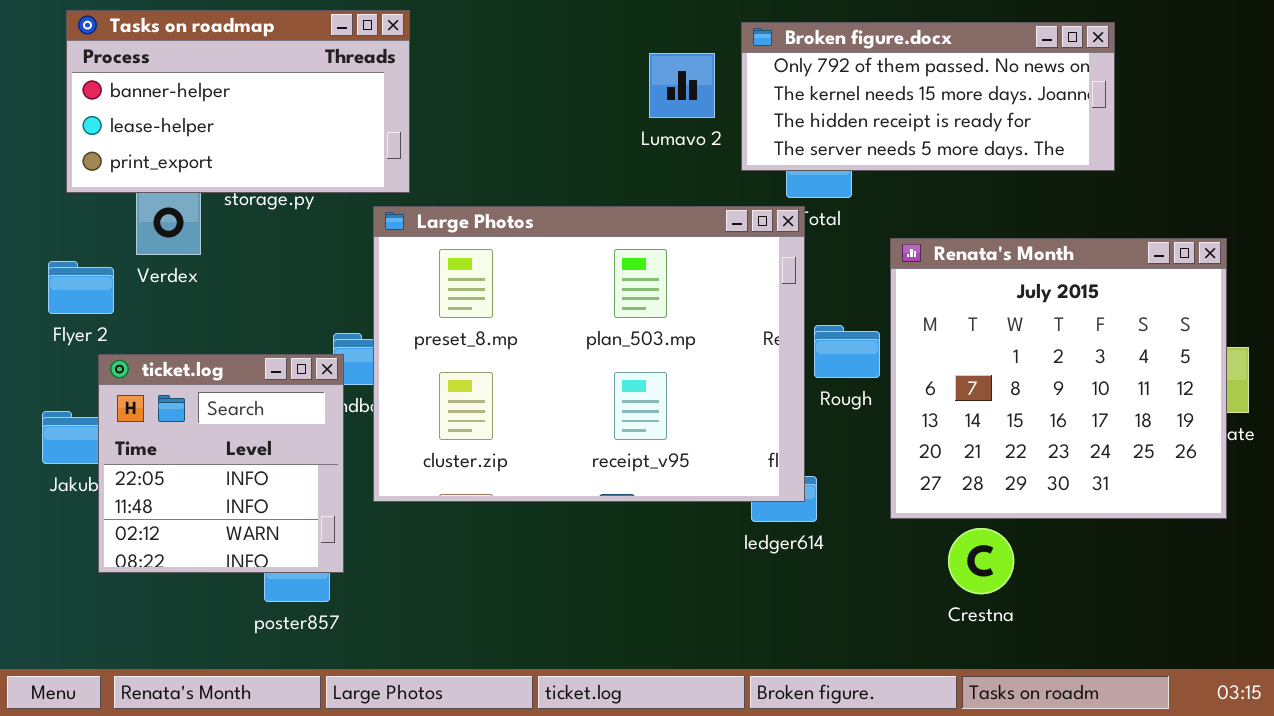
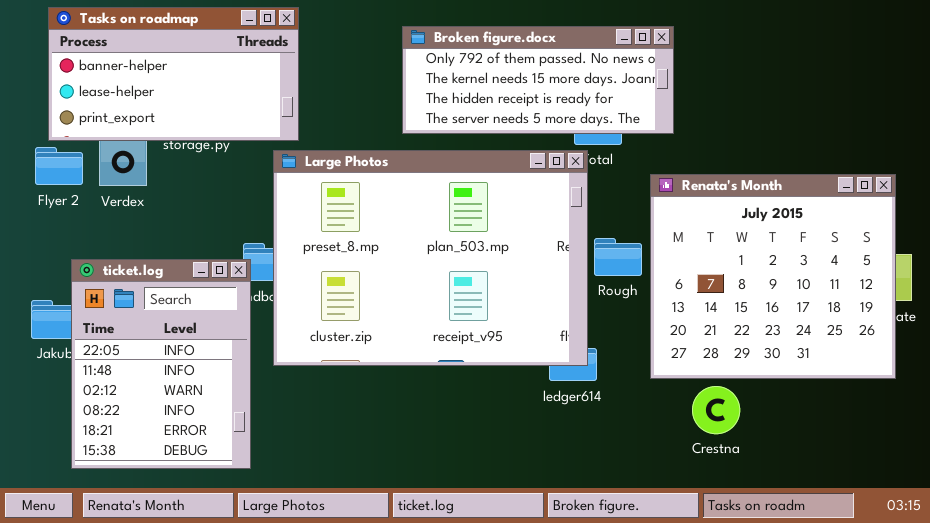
Broken figure.docx: [741,22,1115,171] -> [402,26,674,134], moved
Flyer 2: [48,261,114,314] -> [35,147,83,185], moved
ticket.log: [98,354,344,573] -> [71,259,251,469], resized

